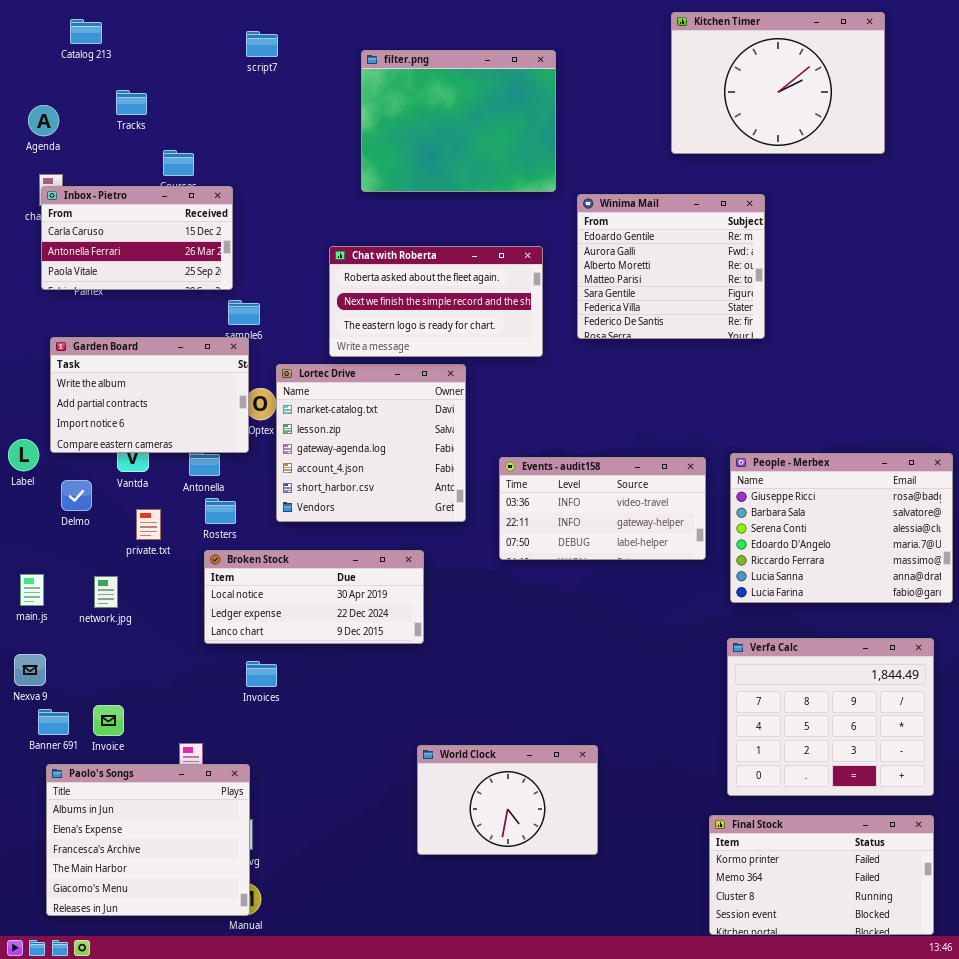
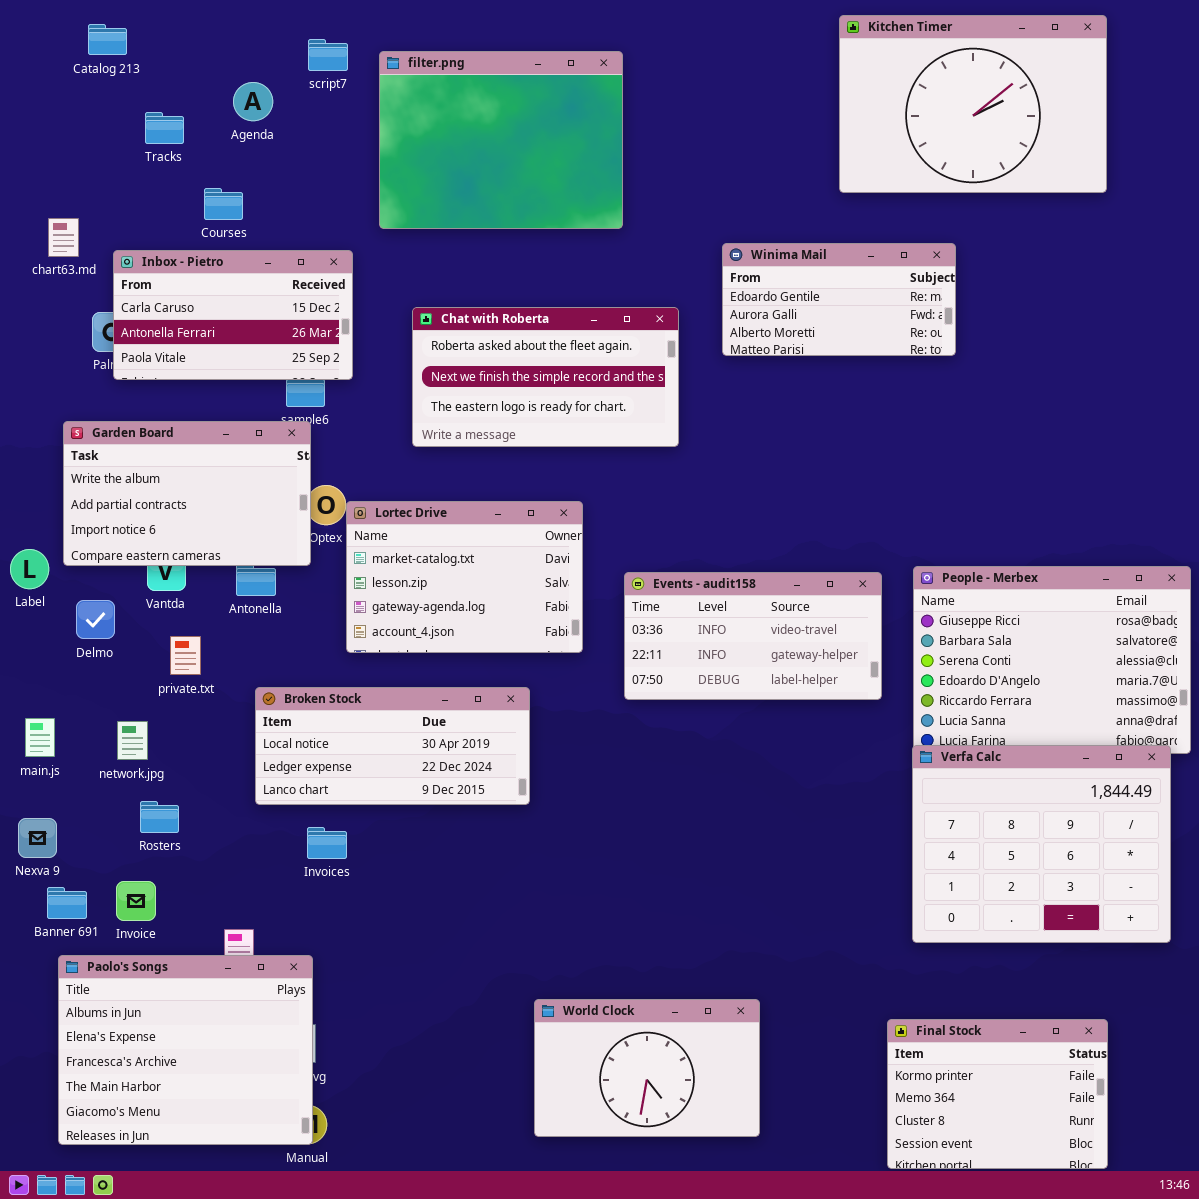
filter.png: [361,50,556,192] -> [379,51,623,229], moved
Agenda: [28,105,59,136] -> [233,82,273,121], moved
Inbox - Pietro: [41,186,233,290] -> [113,250,353,380], moved
Winima Mail: [577,194,765,339] -> [722,243,956,356], resized
Lortec Drive: [276,364,466,522] -> [346,501,583,653], resized
Rosters: [205,498,236,524] -> [140,801,179,833], moved
Verfa Calc: [727,638,934,796] -> [912,745,1171,943], moved
World Clock: [417,745,598,855] -> [534,999,760,1137], moved
Final Stock: [709,815,934,935] -> [887,1019,1108,1169], resized

